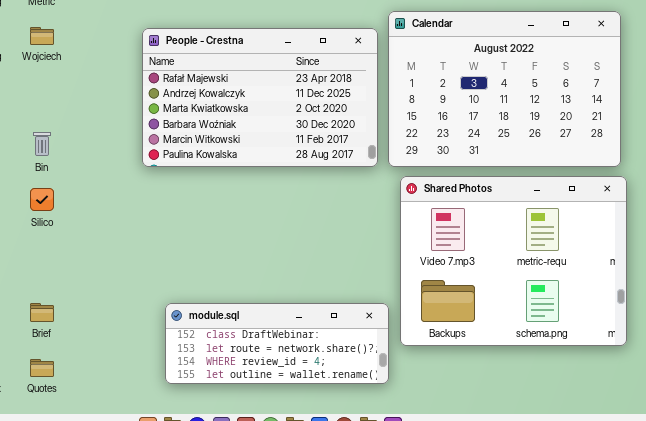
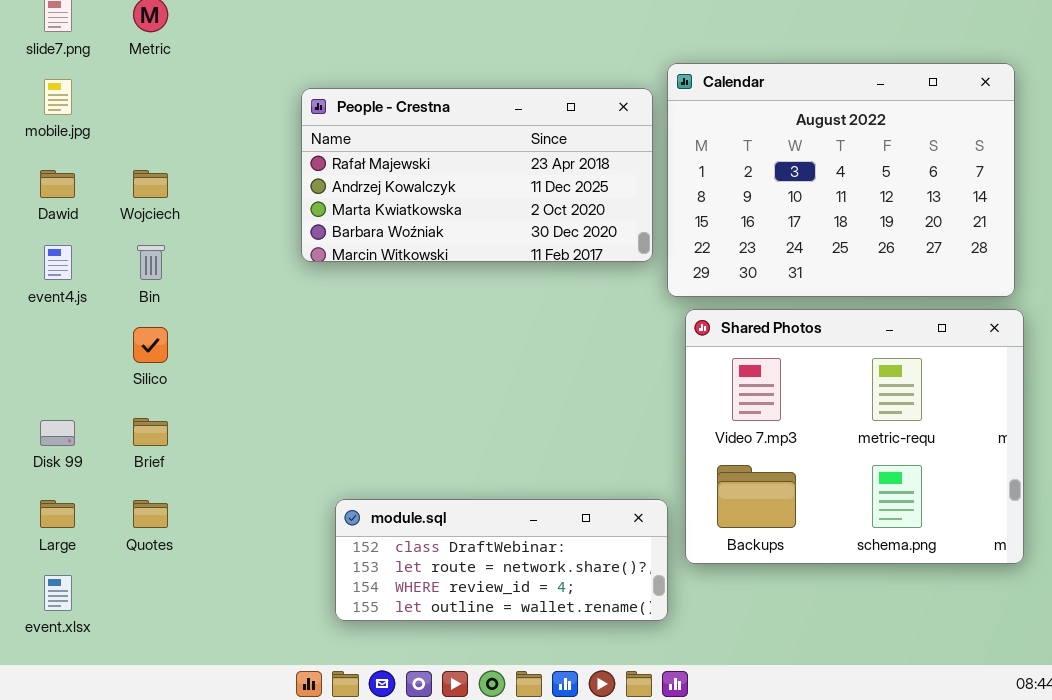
Wojciech: [30,27,54,45] -> [133,170,168,198], moved
People - Crestna: [142,28,378,167] -> [301,88,653,262], resized
Brief: [30,303,54,322] -> [133,418,168,446], moved
Quotes: [30,359,54,377] -> [133,500,168,528], moved

